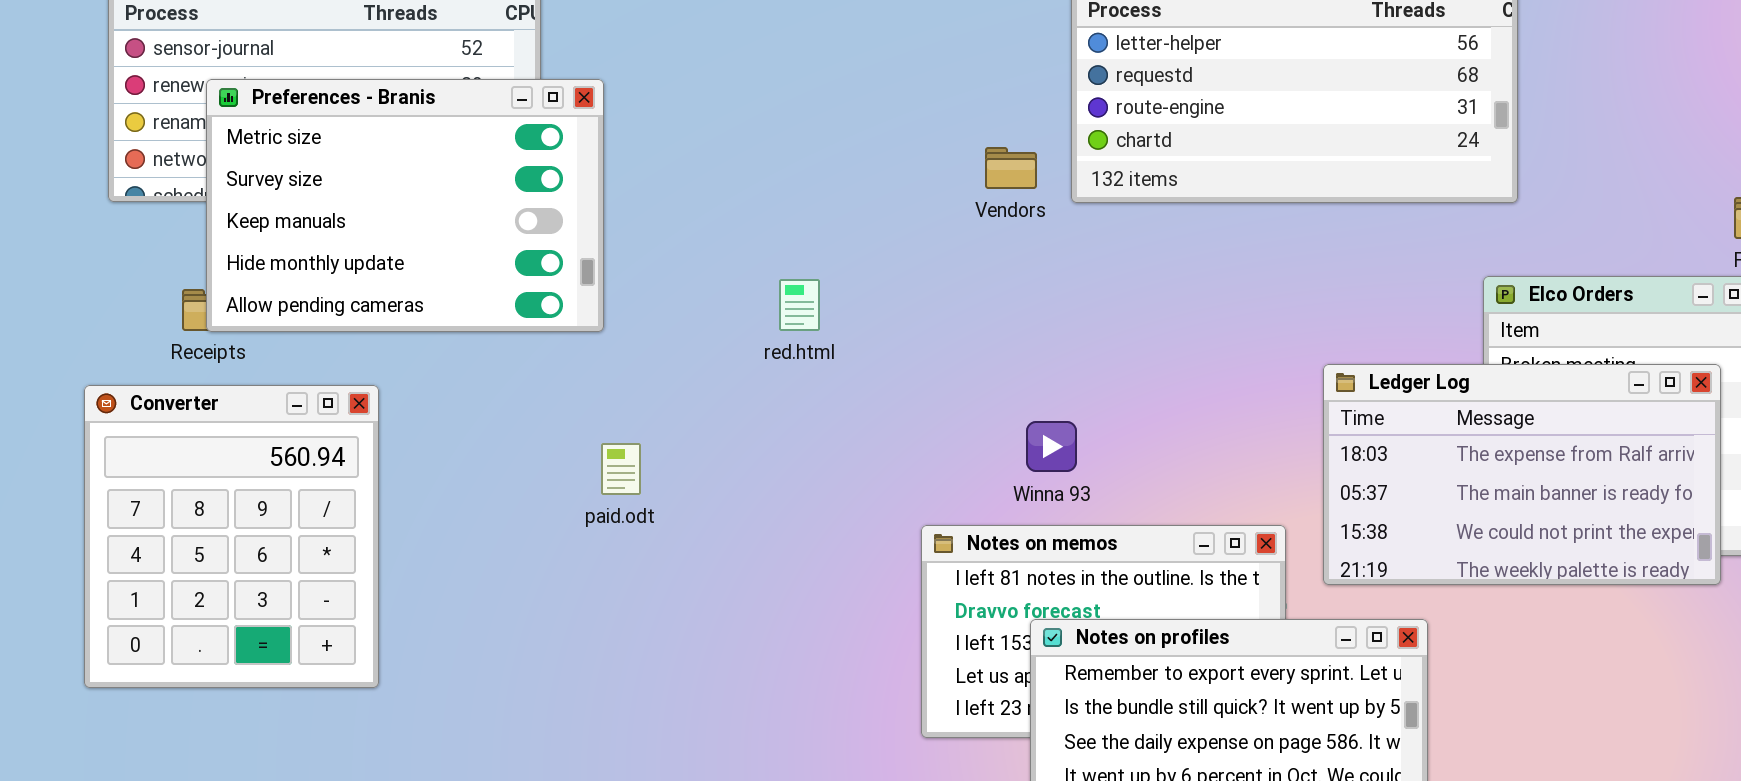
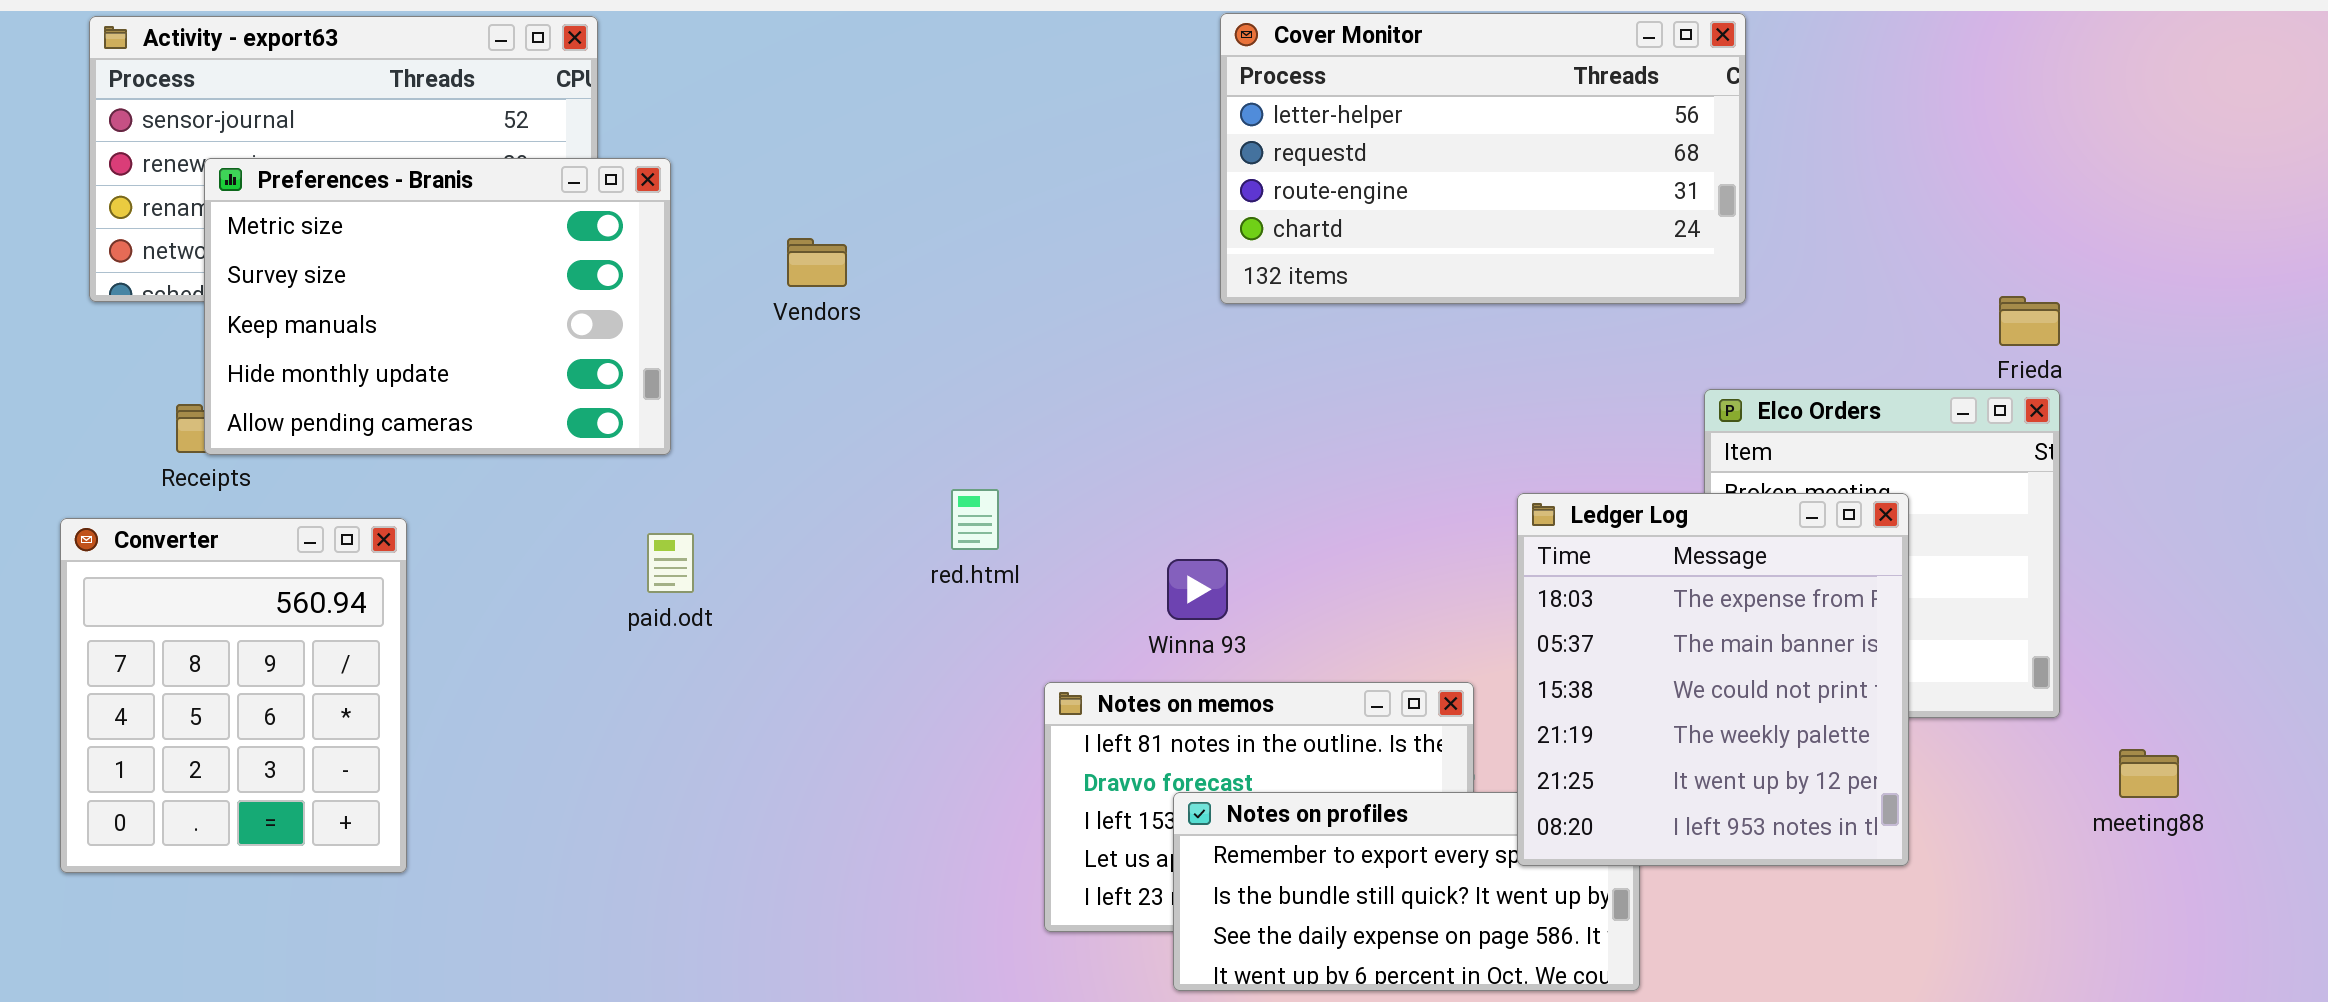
Vendors: [985,147,1037,189] -> [787,238,847,287], moved
red.html: [779,279,820,331] -> [951,489,999,550], moved
Ledger Log: [1323,364,1721,585] -> [1517,493,1909,866], resized
paid.odt: [601,443,641,495] -> [647,533,694,593], moved

